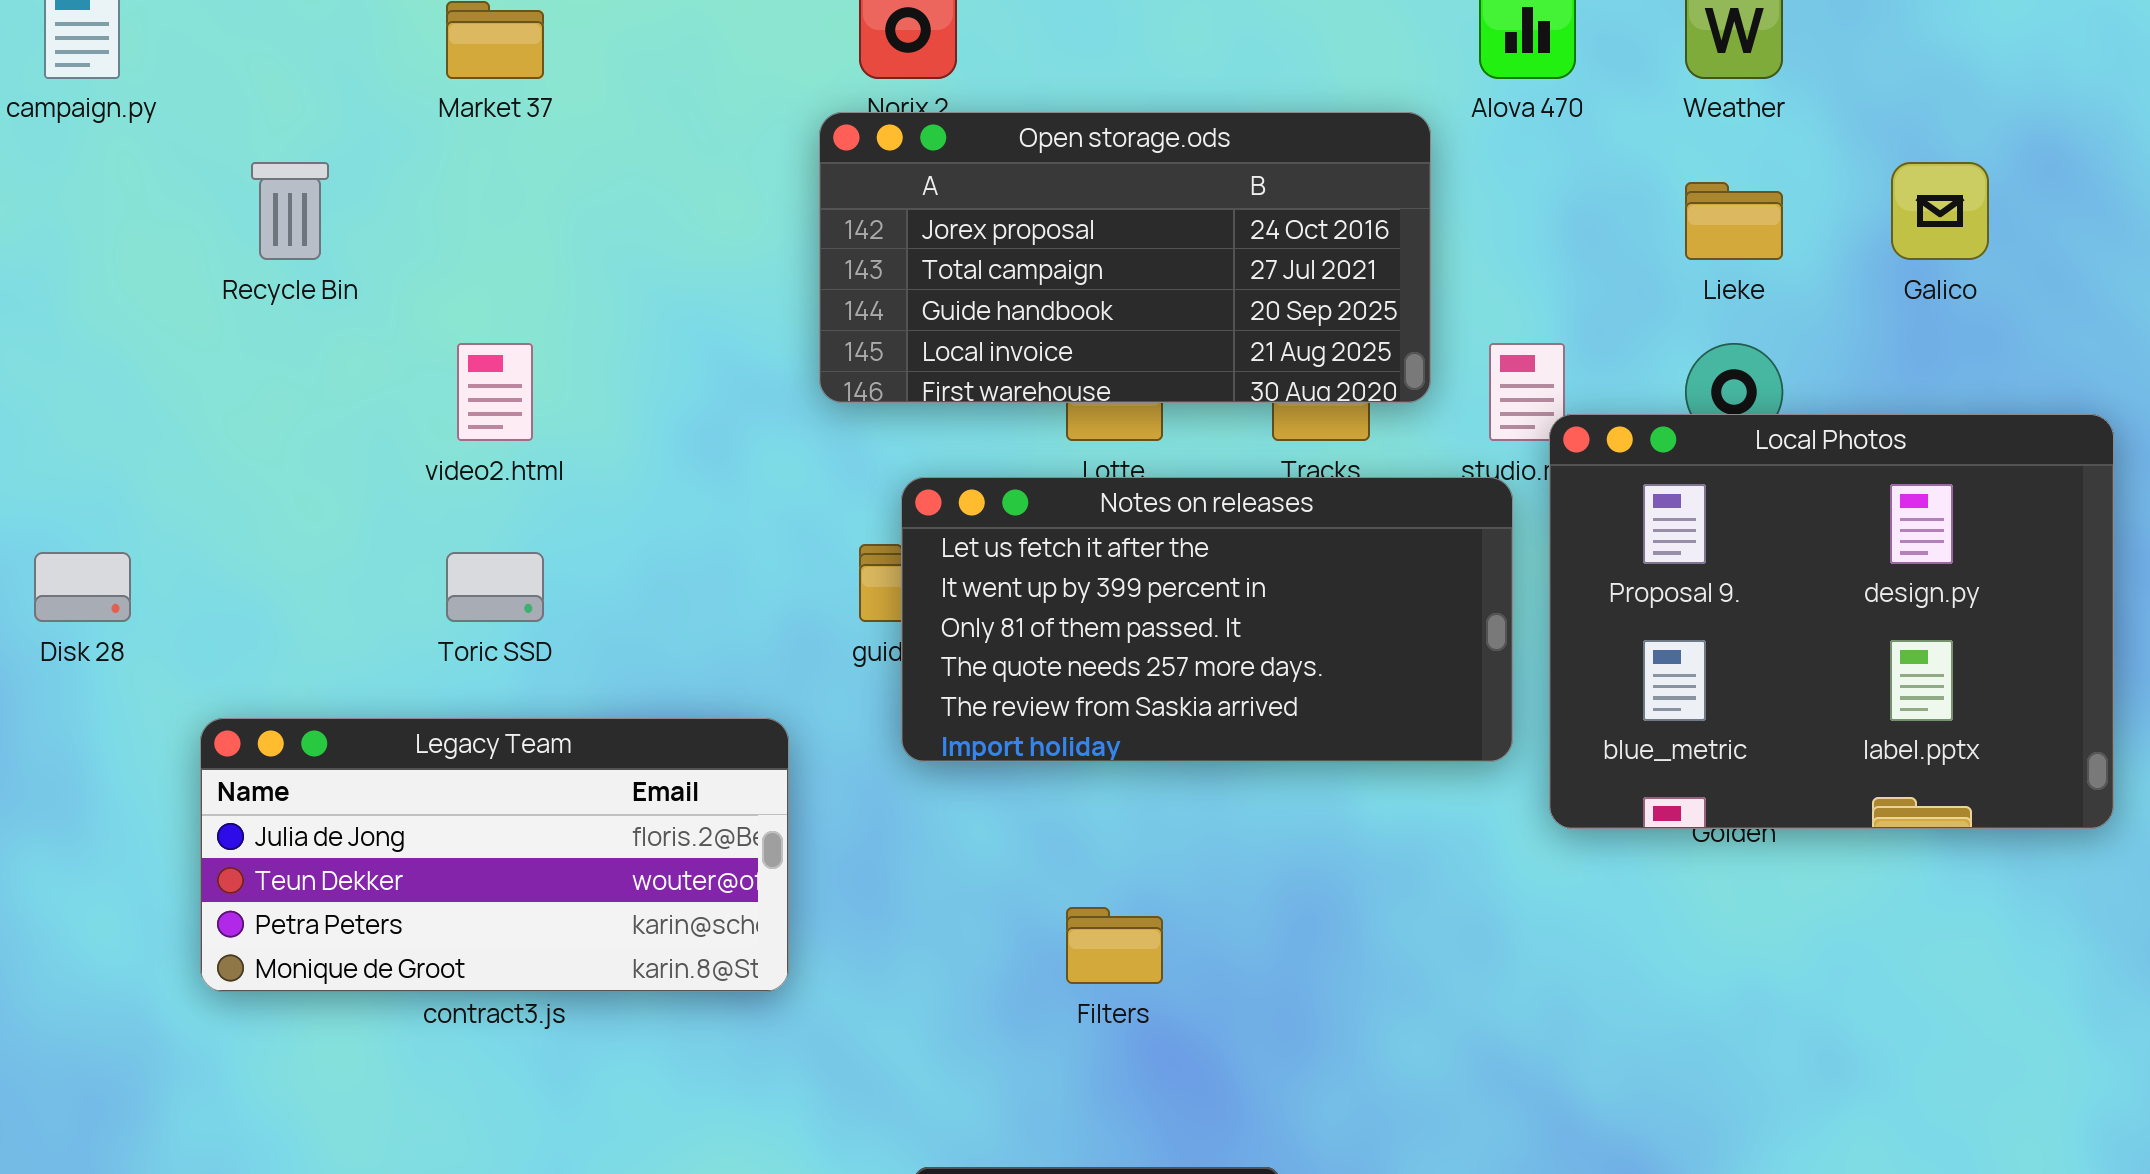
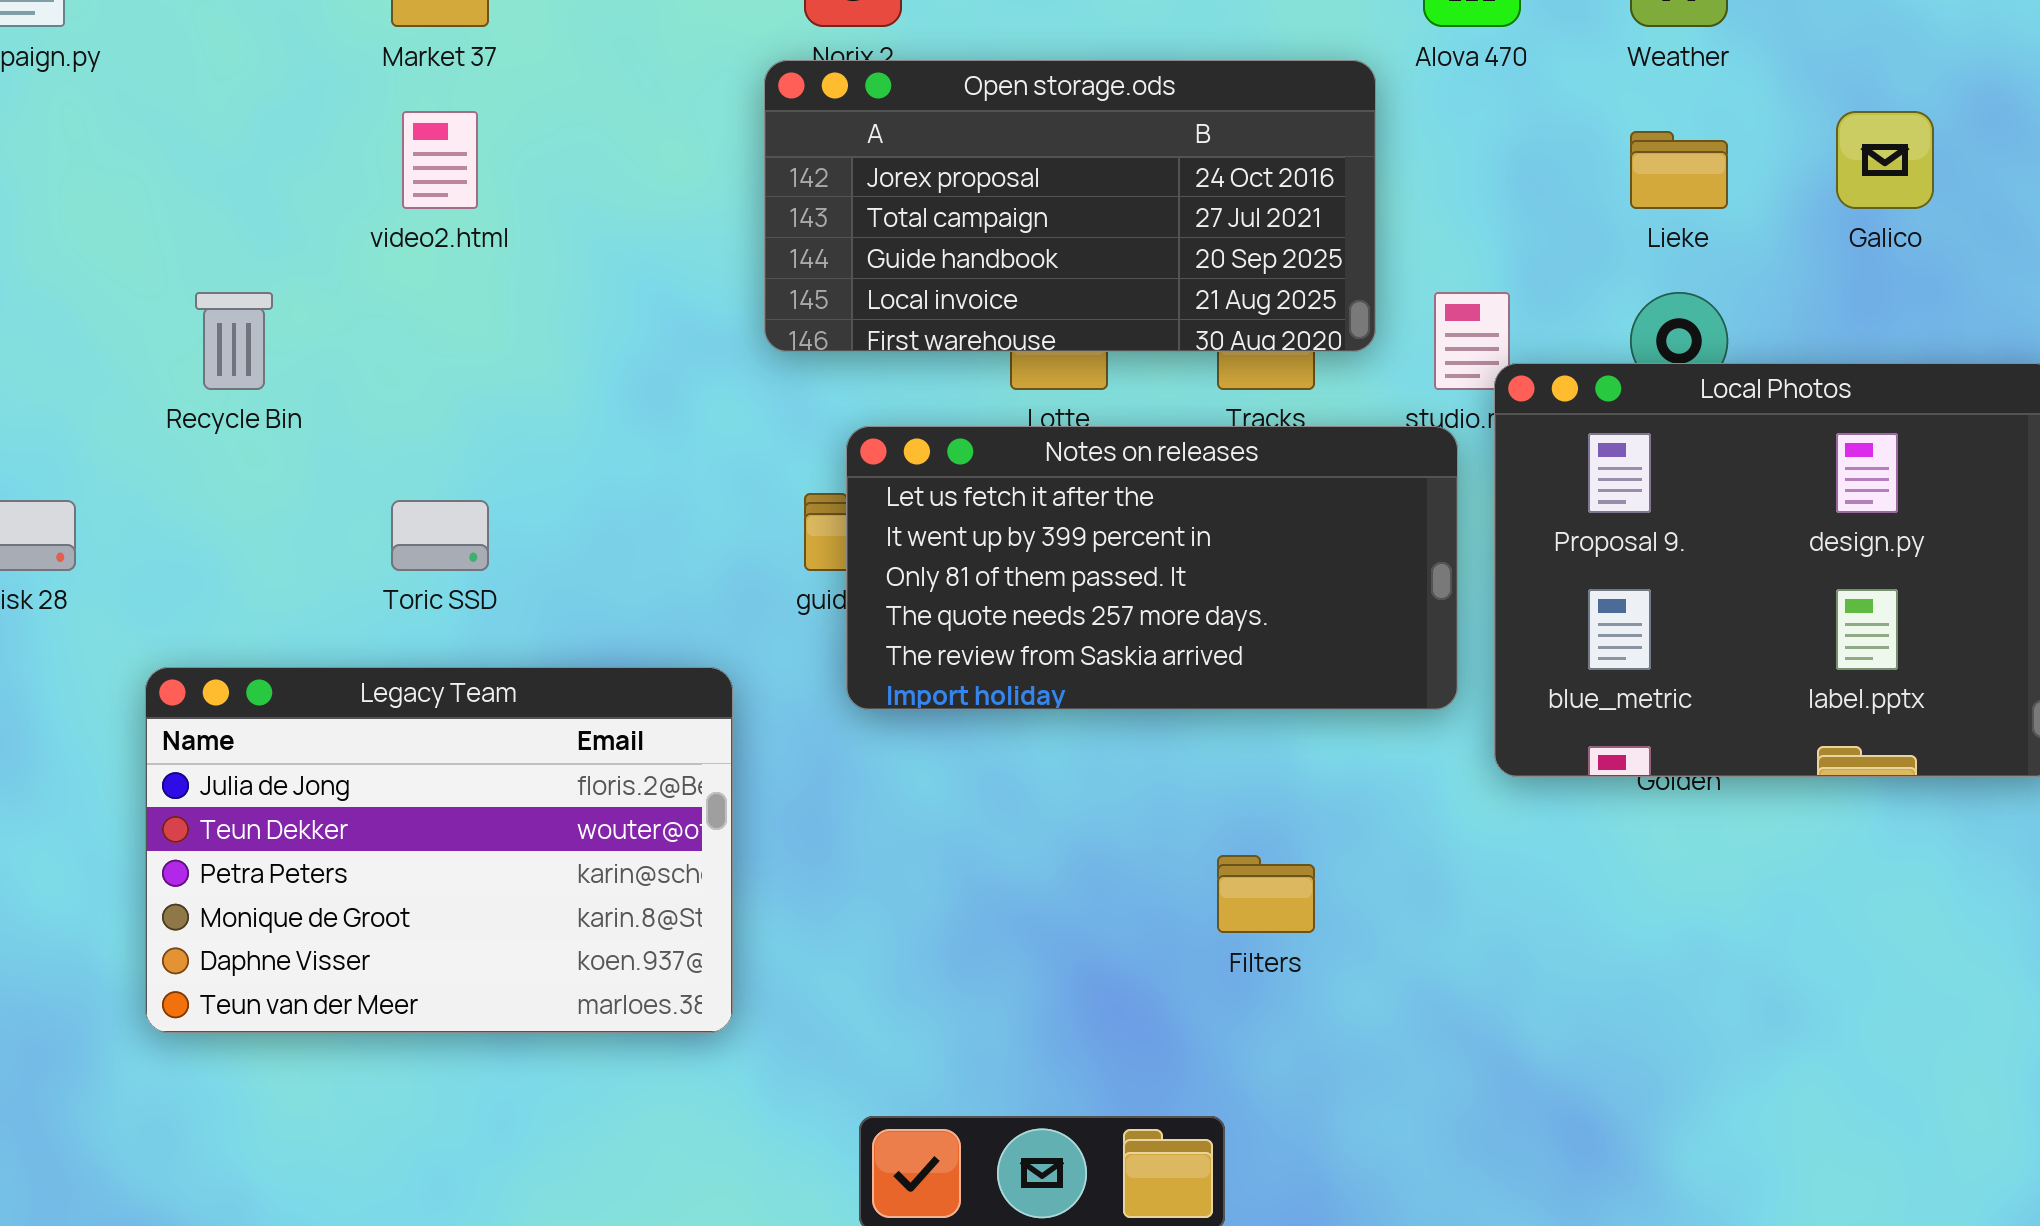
Recycle Bin: [251,162,329,260] -> [195,292,273,390], moved
video2.html: [457,343,533,441] -> [402,111,478,209], moved
Legacy Team: [200,718,789,992] -> [145,667,733,1033], resized
Filters: [1066,907,1163,984] -> [1217,855,1315,933], moved

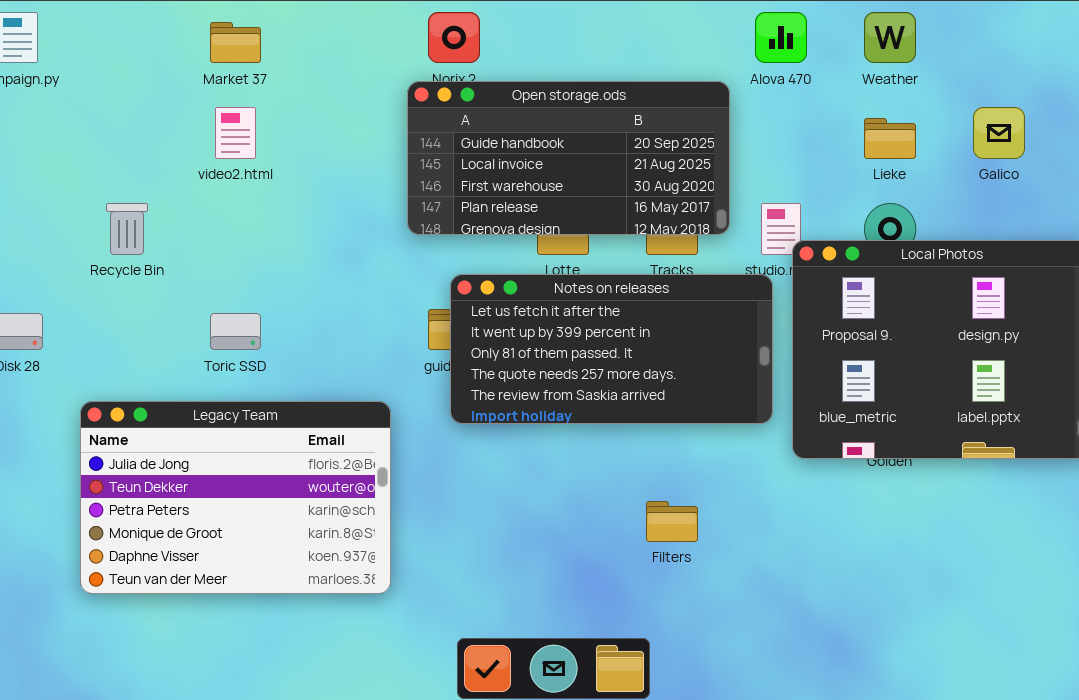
Open storage.ods: [764,60,1376,352] -> [407,81,730,235], scrolled down 2 rows

